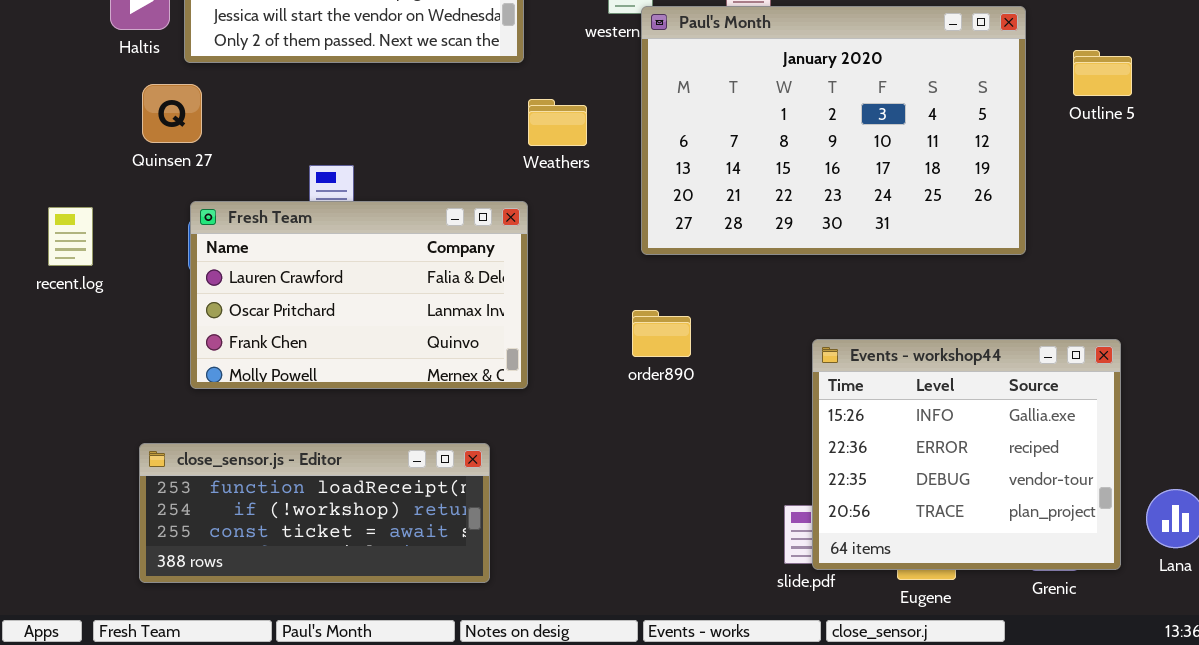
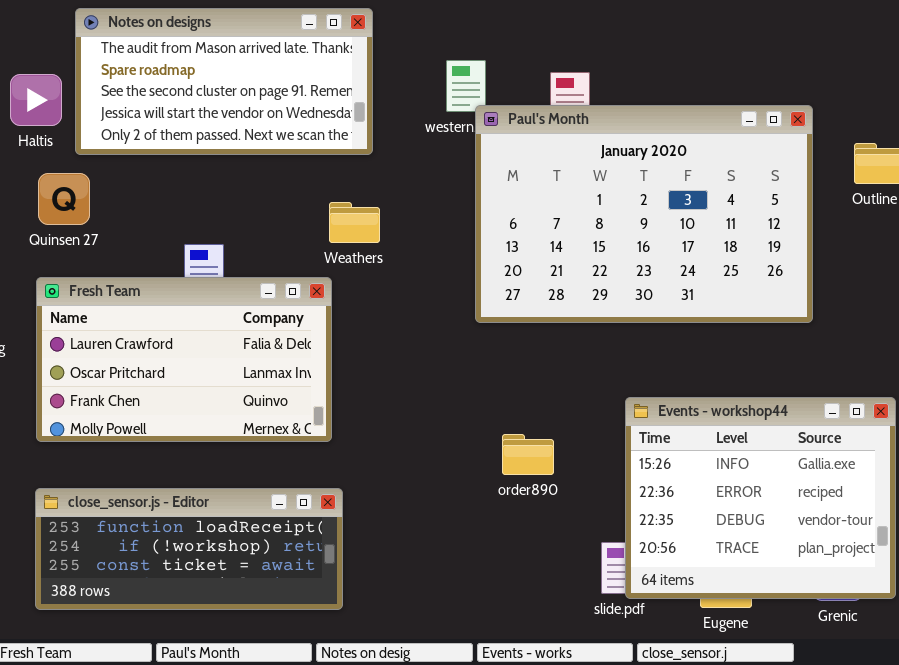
Weathers: [528,99,587,146] -> [329,202,380,243], moved
Fresh Team: [190,201,528,389] -> [36,277,332,442], moved
order890: [632,310,691,357] -> [502,434,554,475], moved

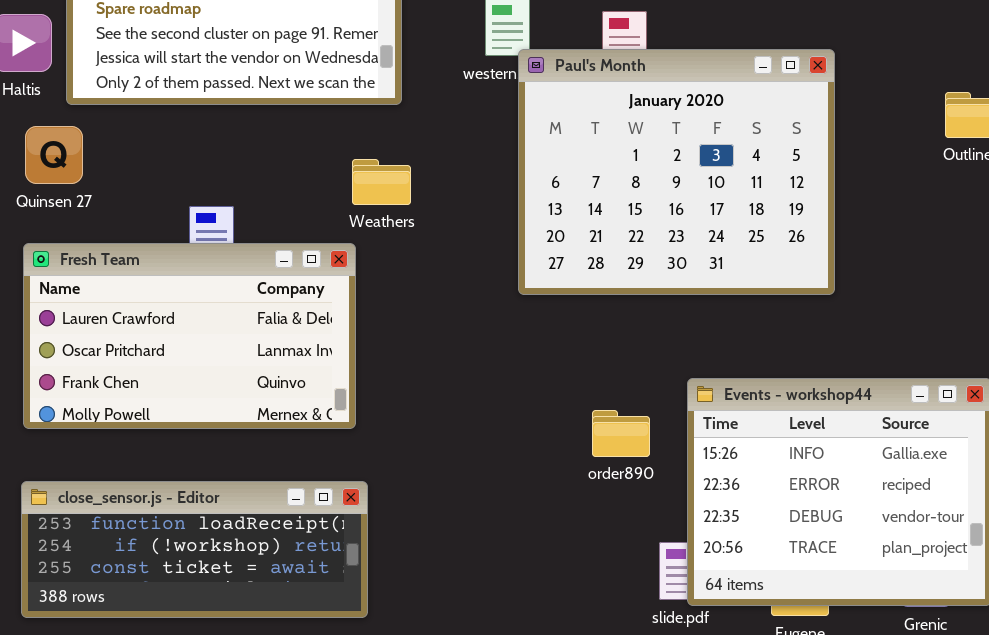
Paul's Month: [475,105,813,323] -> [518,49,835,295], resized
order890: [502,434,554,475] -> [592,410,650,457], moved

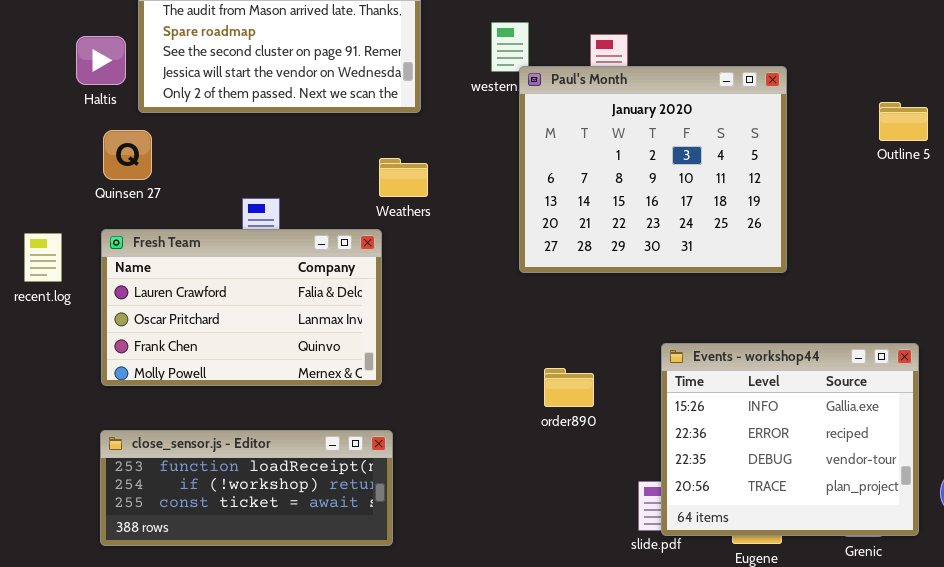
order890: [592,410,650,457] -> [544,368,594,407], moved

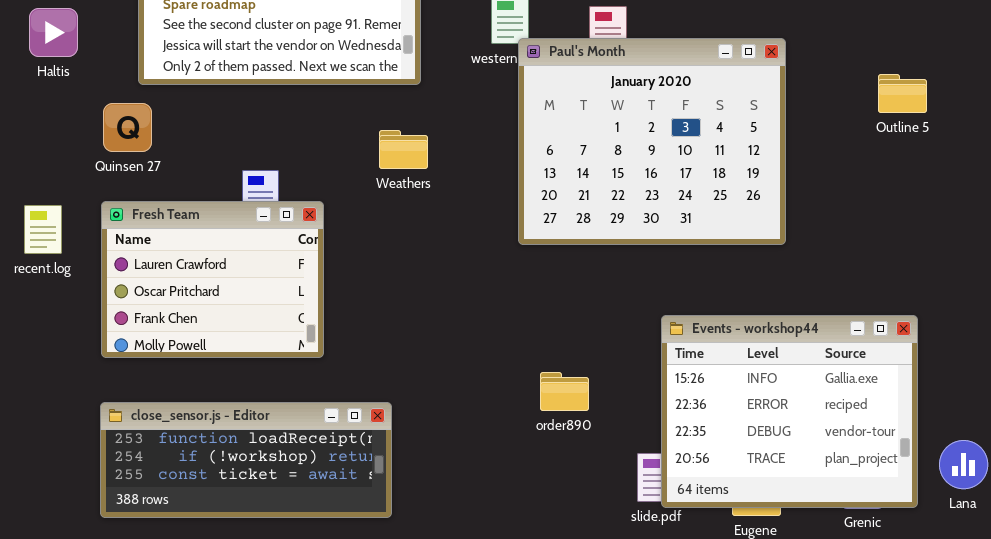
Haltis: [76,36,126,85] -> [29,8,78,57], moved
Fresh Team: [101,229,382,386] -> [101,201,324,358], resized
order890: [544,368,594,407] -> [540,372,589,411], moved

